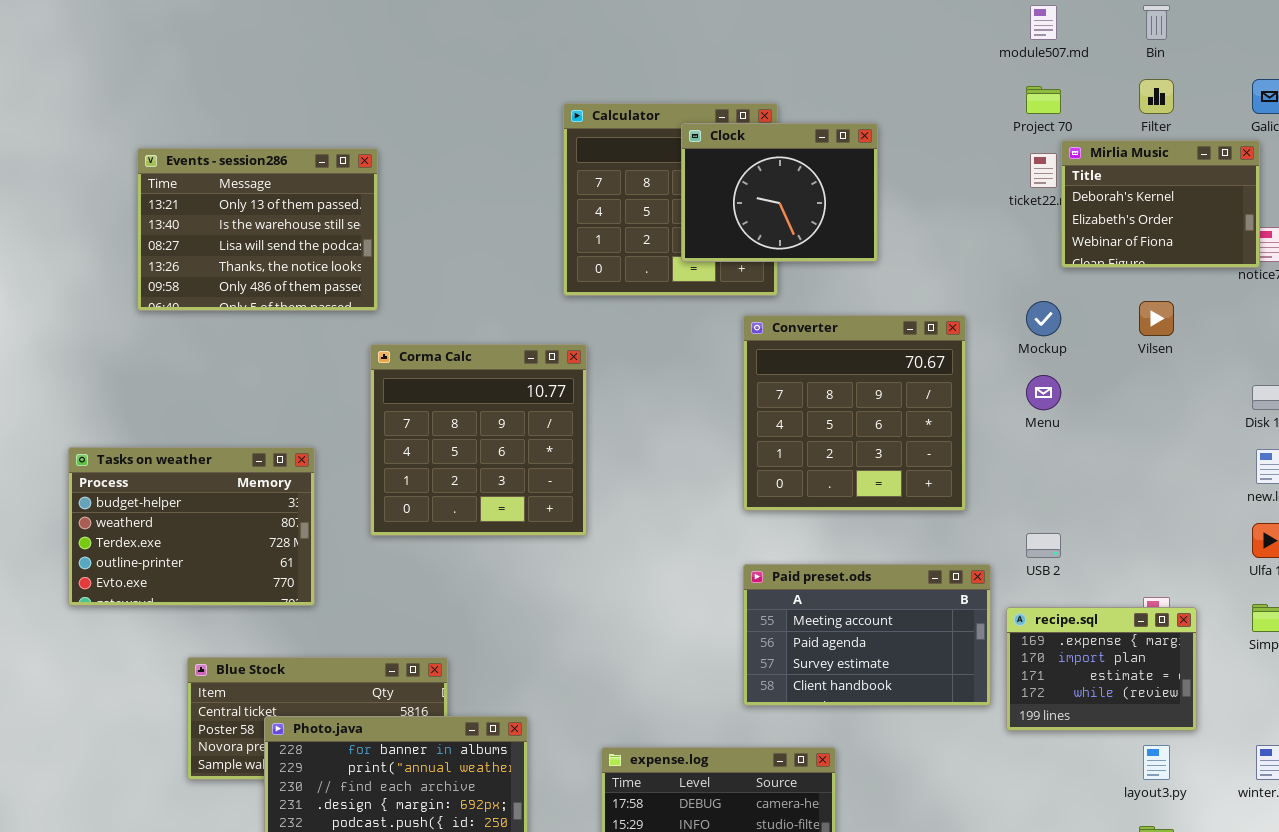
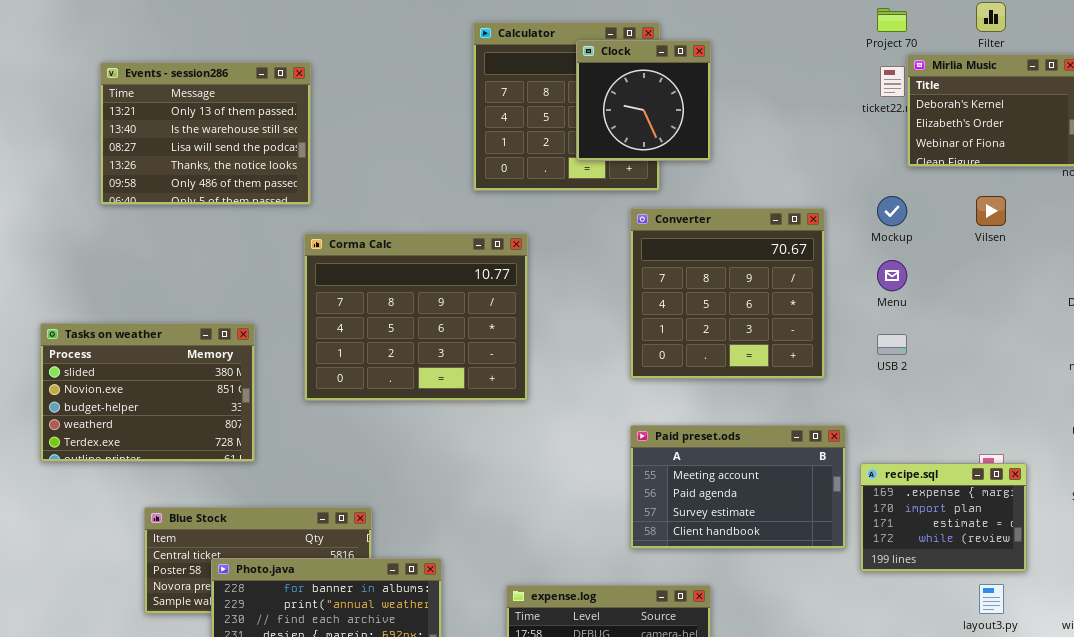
Clock: [681,123,878,262] -> [576,40,711,161], resized
Corma Calc: [370,344,587,536] -> [304,233,528,401], resized
Tasks on weather: [68,447,315,606] -> [40,323,255,462], scrolled up 2 rows
USB 2: [1026,533,1061,558] -> [877,334,907,355], moved

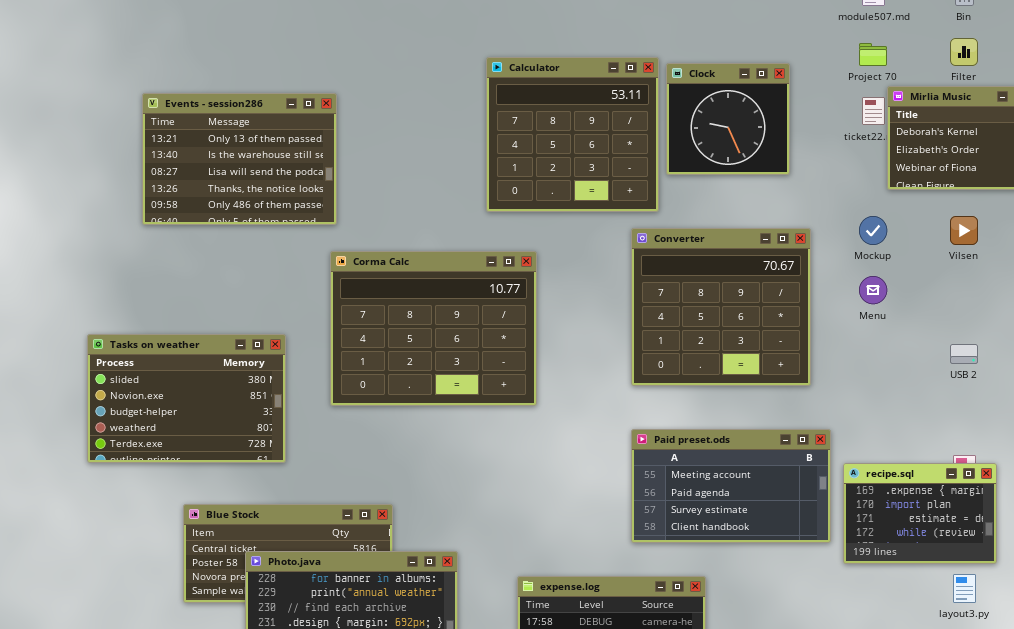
Clock: [576,40,711,161] -> [666,63,790,175], moved
USB 2: [877,334,907,355] -> [950,344,978,364], moved

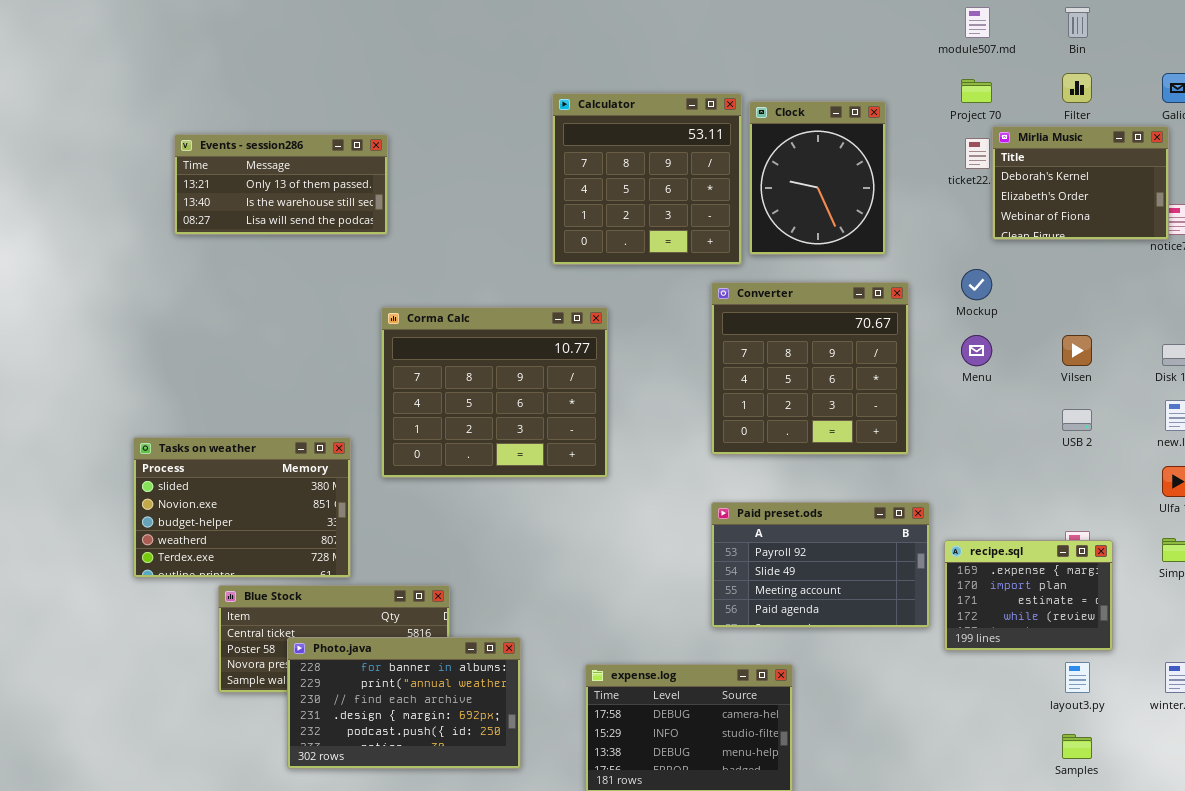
Clock: [666,63,790,175] -> [749,101,886,255], resized
Events - session286: [142,93,337,225] -> [174,134,388,235], resized
Vilsen: [950,216,978,245] -> [1062,335,1092,366], moved
Tasks on weather: [87,334,286,463] -> [133,437,351,578], moved
Paid preset.ods: [631,429,831,543] -> [711,502,930,628], scrolled up 2 rows

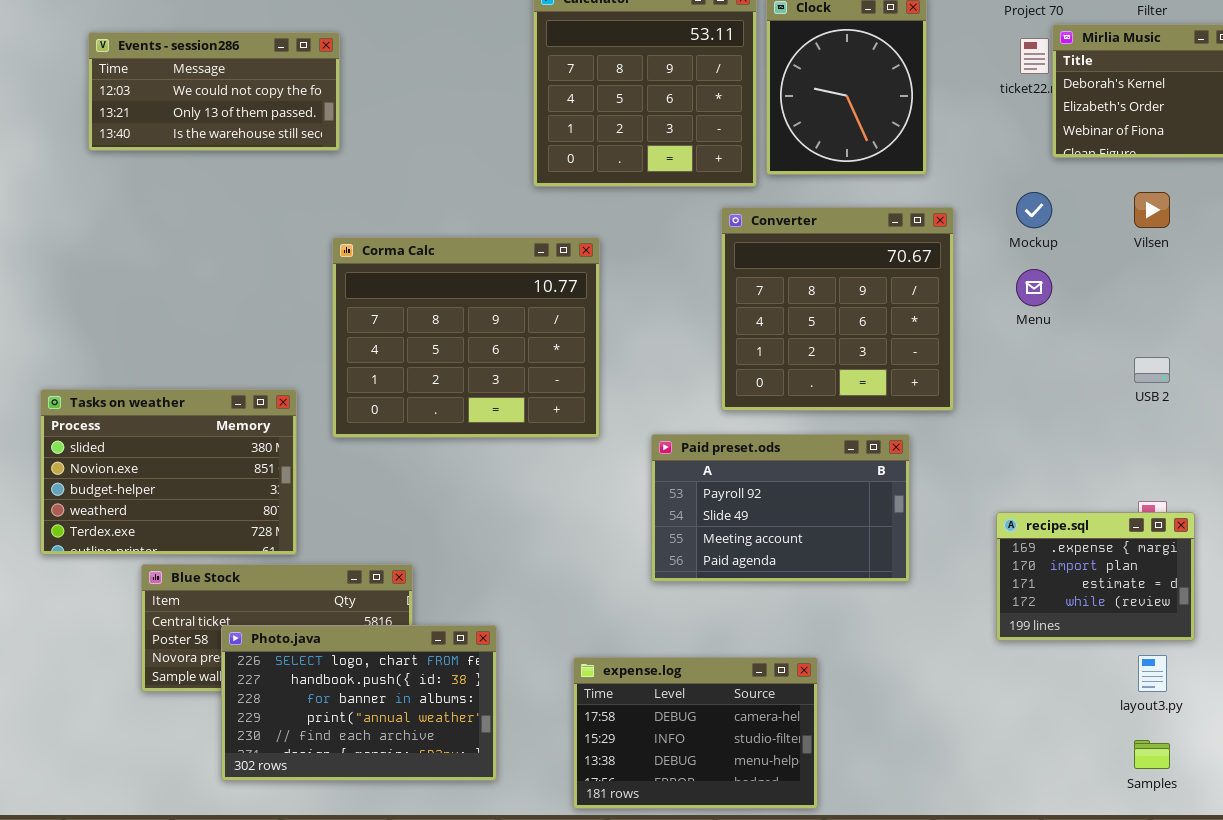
Events - session286: [174,134,388,235] -> [88,32,340,151], scrolled up 1 row
Vilsen: [1062,335,1092,366] -> [1134,192,1170,228], moved
Paid preset.ods: [711,502,930,628] -> [651,434,910,582], moved
Photo.java: [287,637,521,769] -> [221,625,497,781], scrolled up 2 rows

